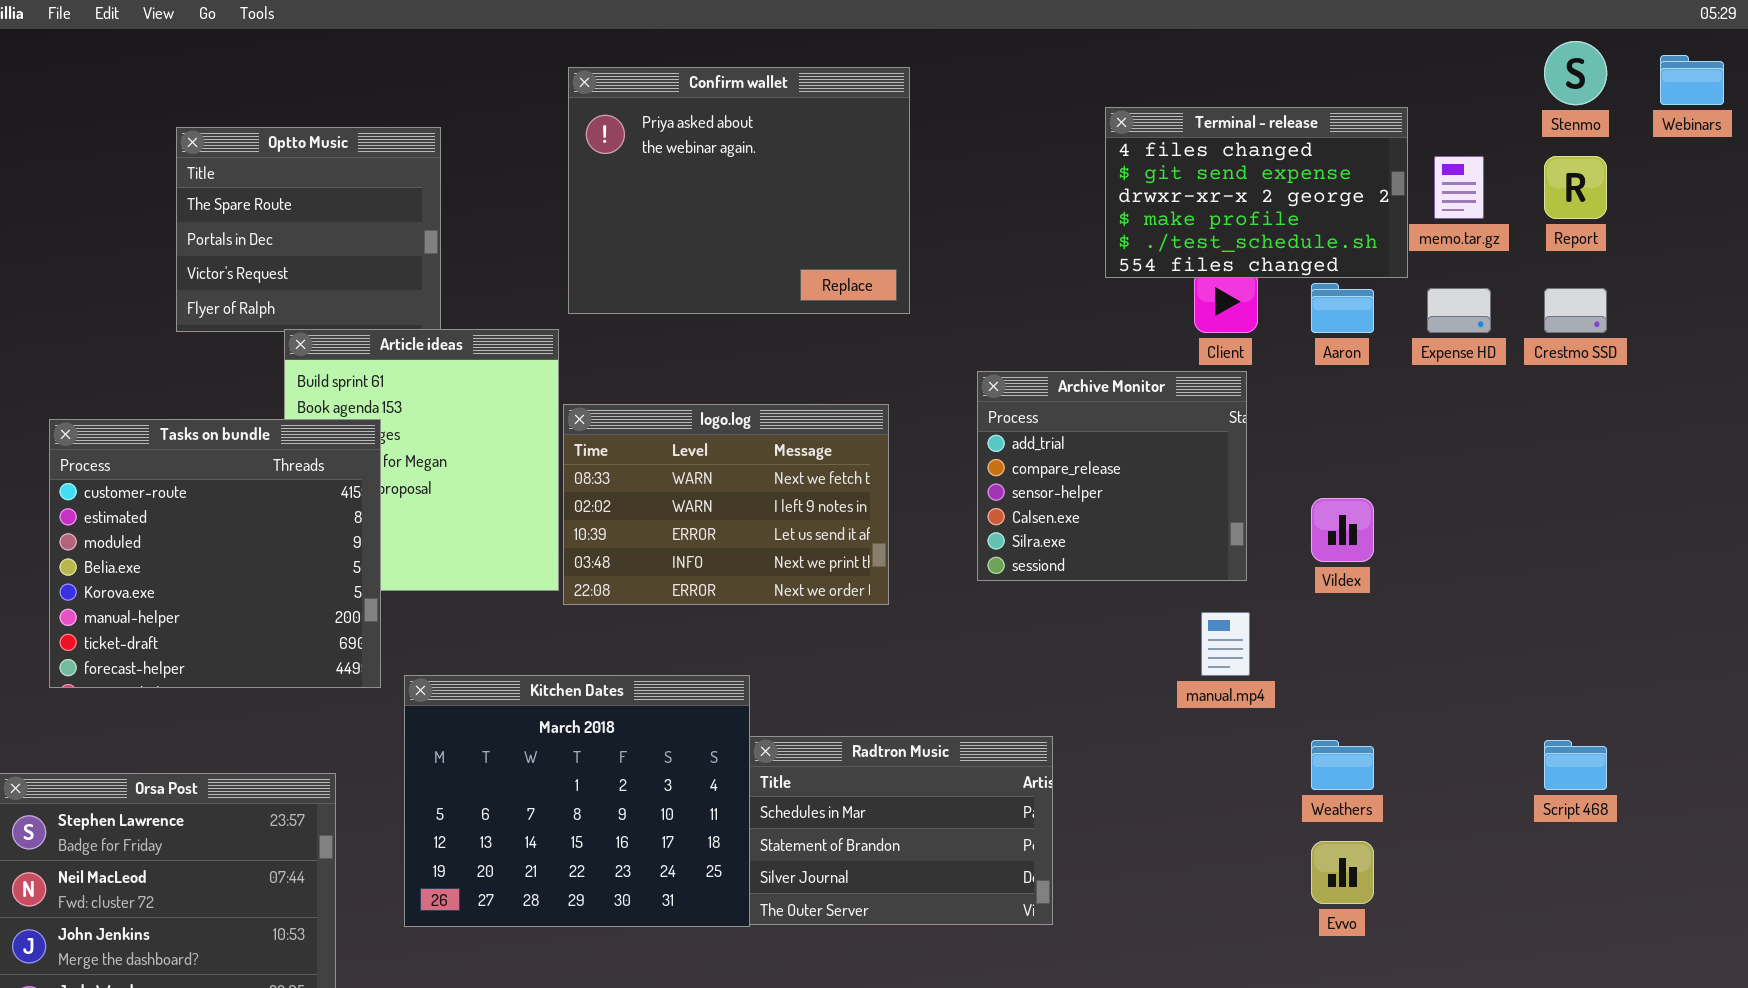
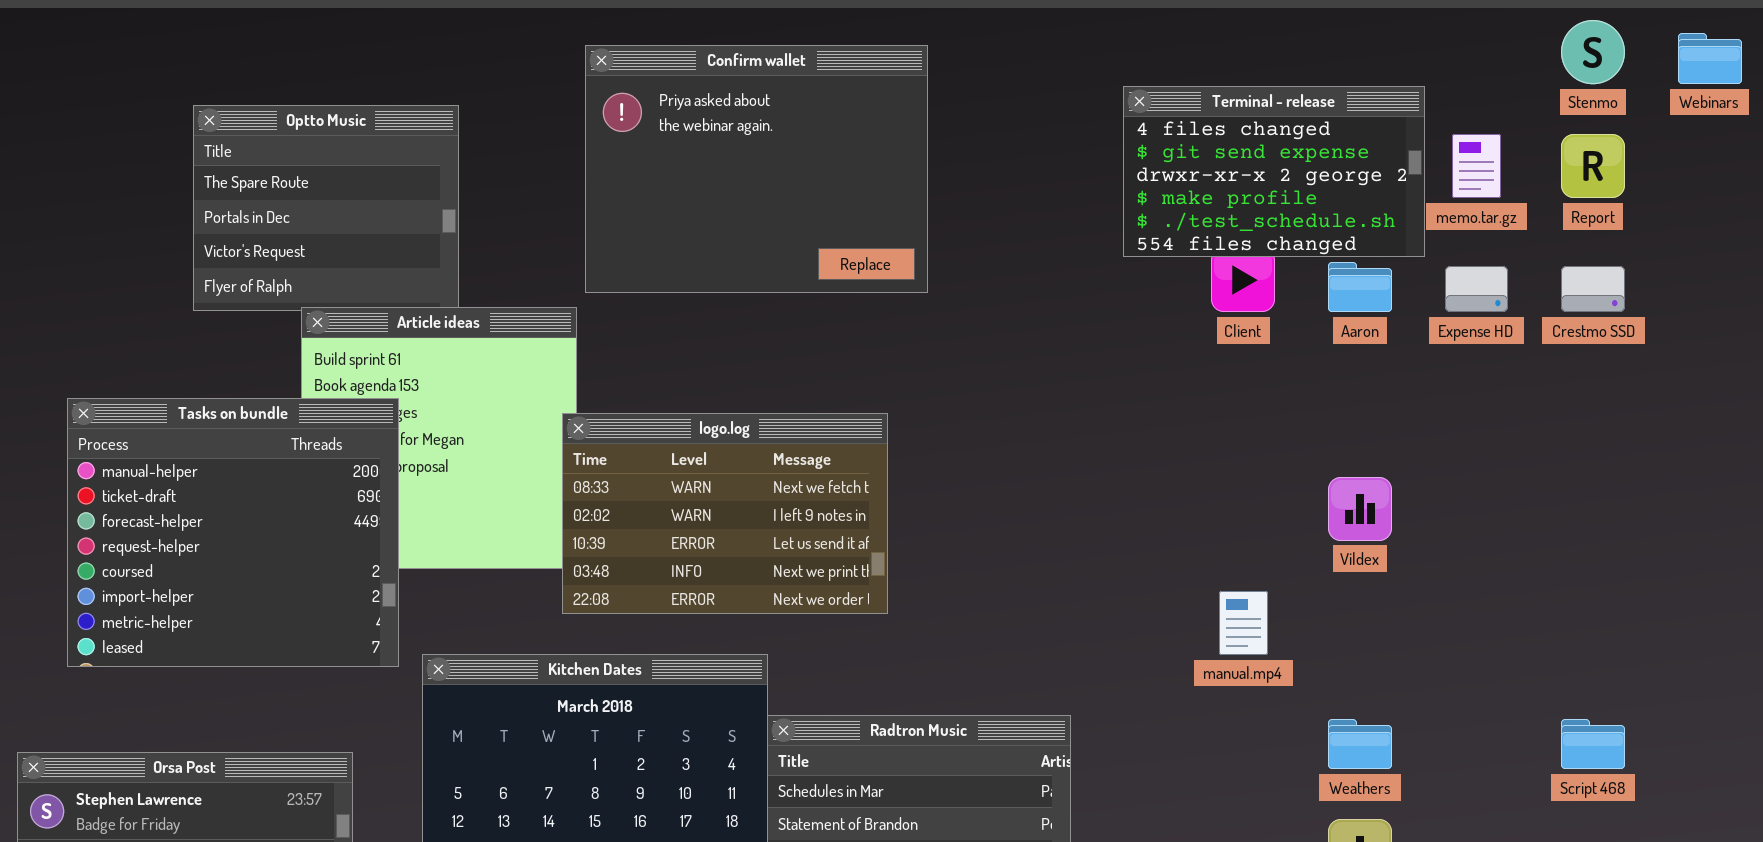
Archive Monitor: [977,371,1247,581] -> none, closed
logo.log: [563,404,889,605] -> [562,413,888,614], moved
Tasks on bundle: [49,419,381,688] -> [67,398,399,667], scrolled down 5 rows

